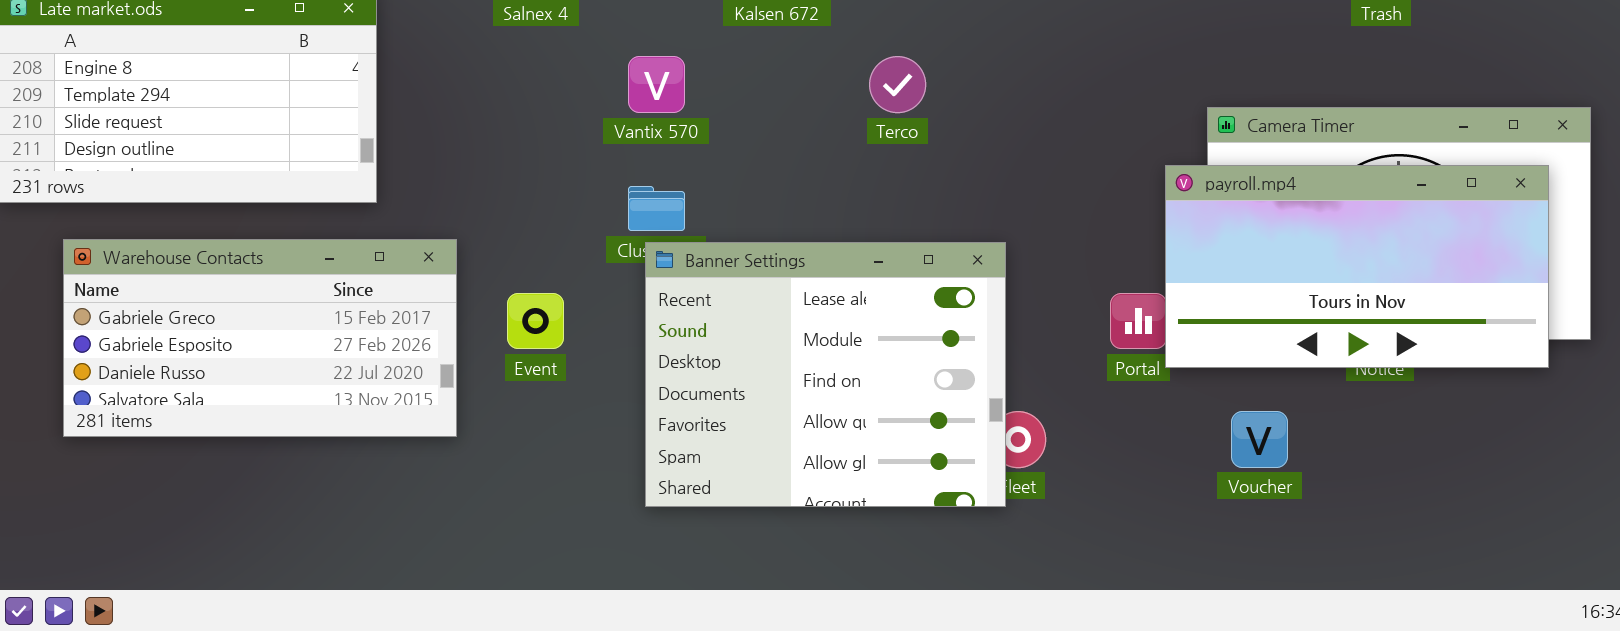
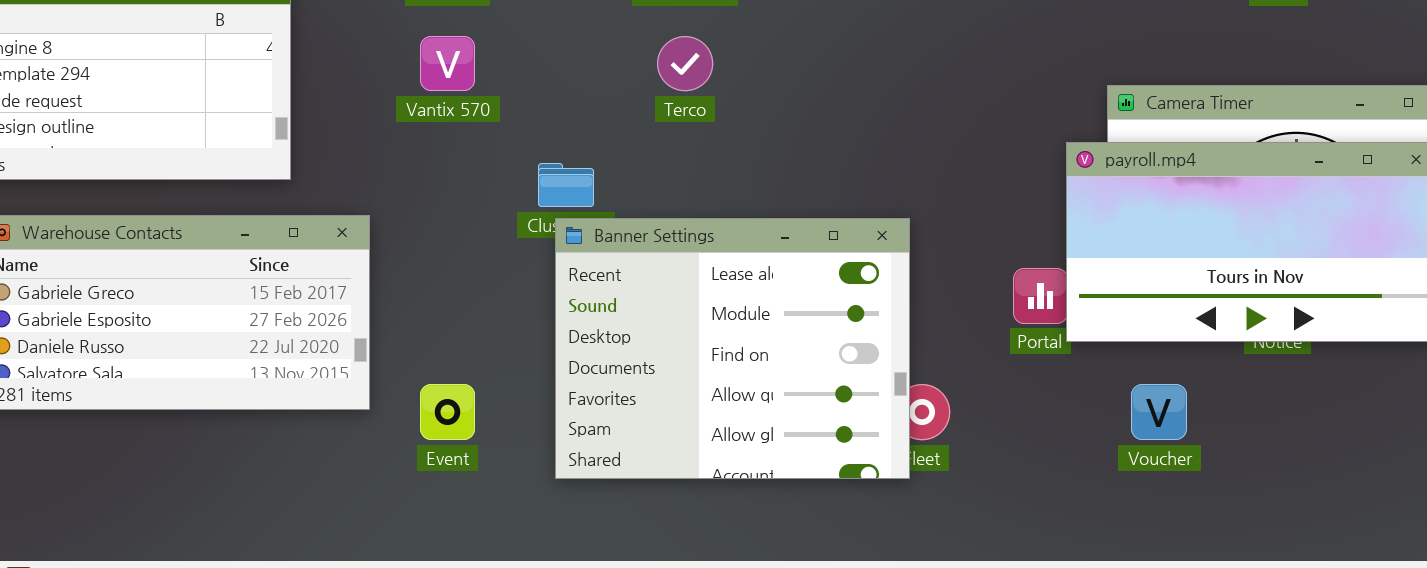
Vantix 570: [628,56,685,113] -> [420,36,475,91], moved
Terco: [869,56,926,113] -> [657,36,713,91], moved
Event: [507,293,564,349] -> [420,384,475,440], moved

